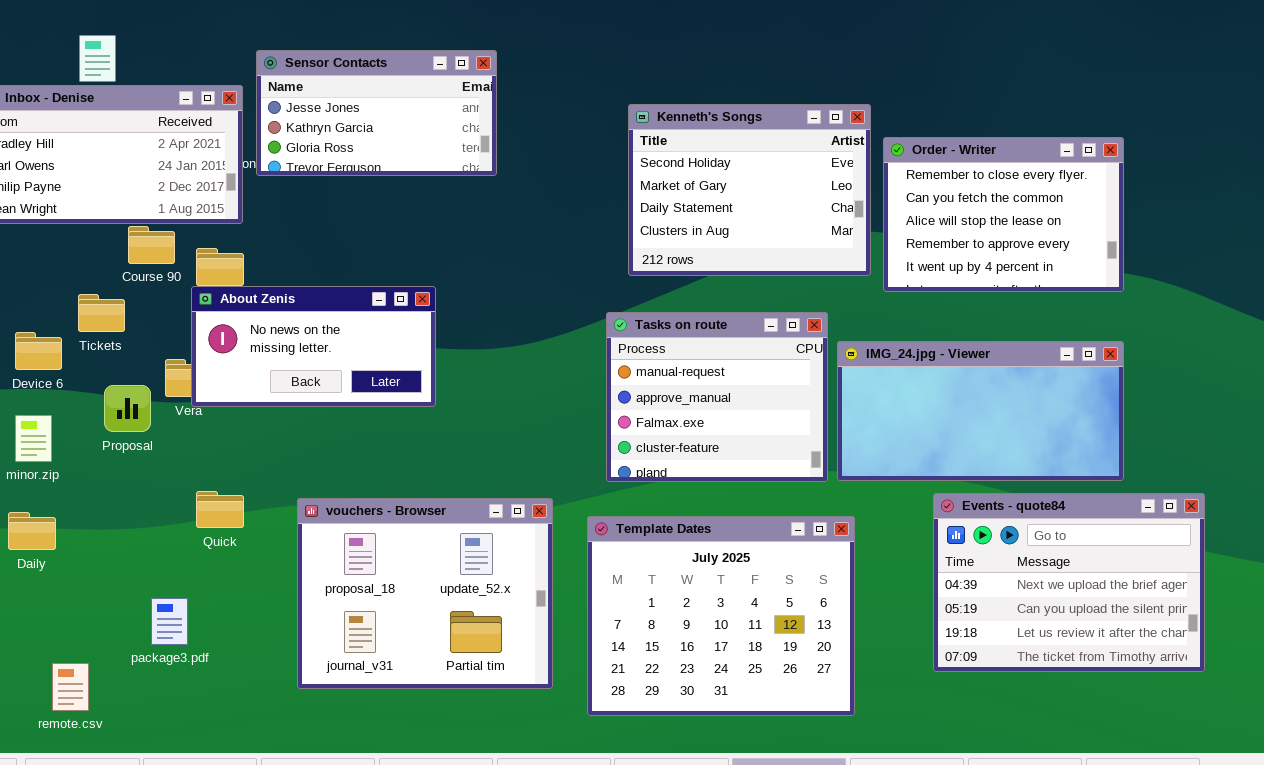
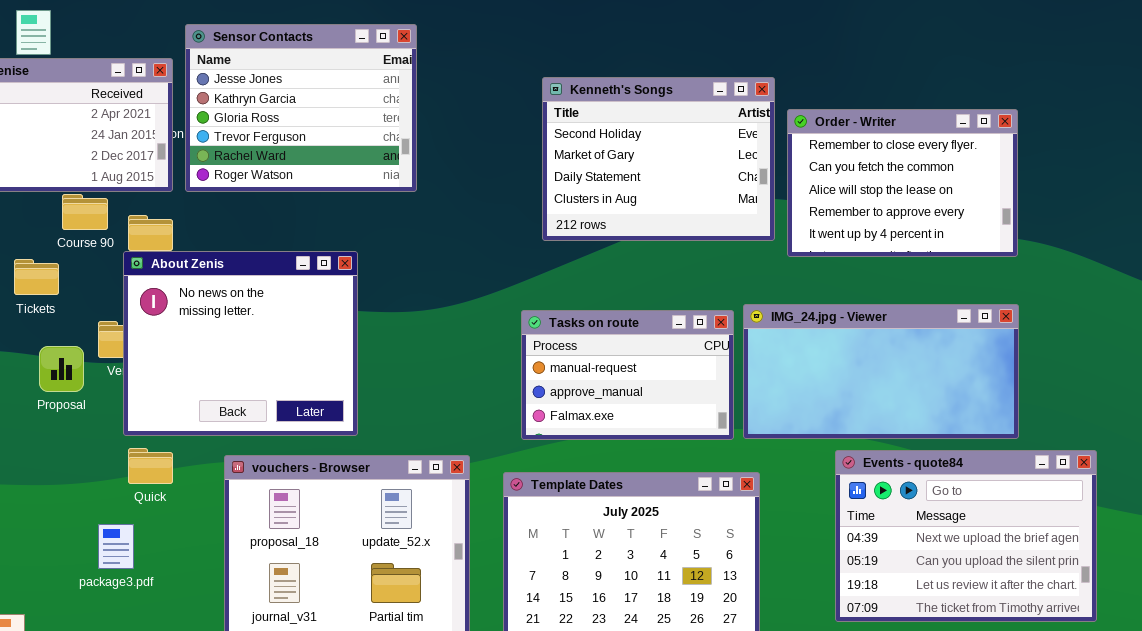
Sensor Contacts: [256,50,497,176] -> [185,24,417,192], resized
About Zenis: [191,286,436,407] -> [123,251,358,436], resized
Tasks on route: [606,312,828,482] -> [521,310,734,440], resized
package3.pdf: [151,598,188,645] -> [98,524,134,569], moved

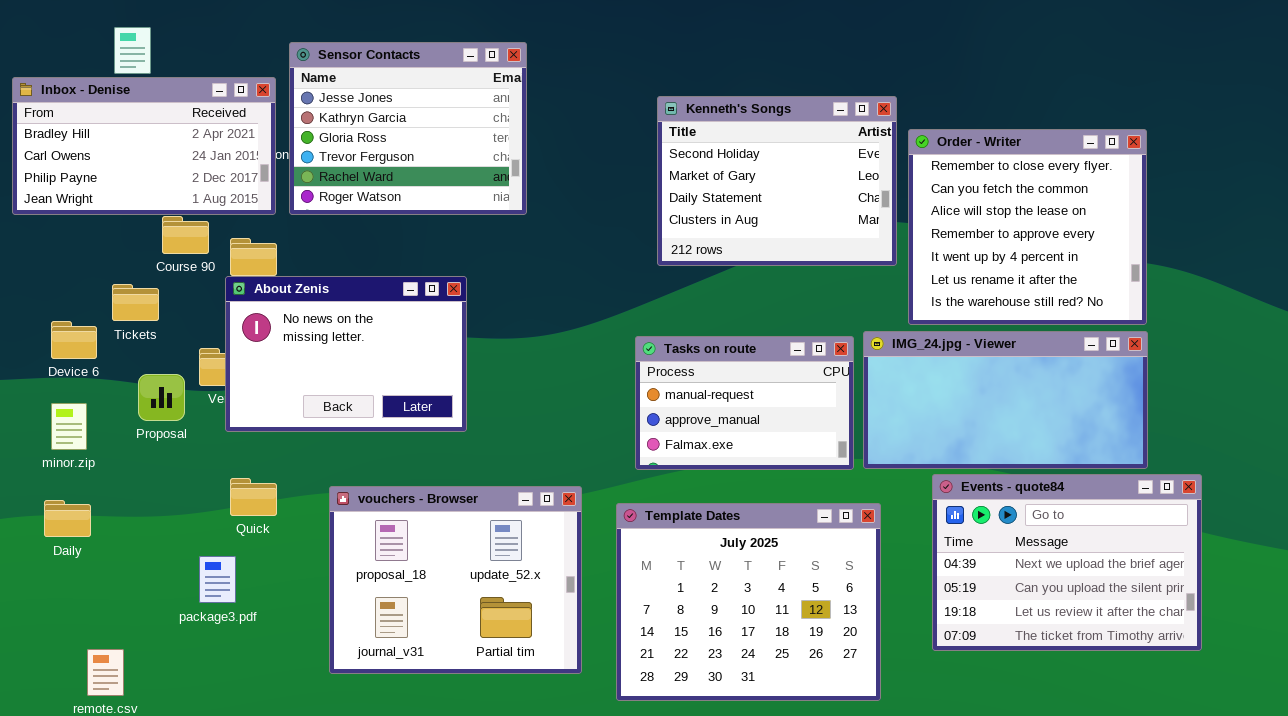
Order - Writer: [787,109,1018,257] -> [908,129,1147,325], resized
About Zenis: [123,251,358,436] -> [225,276,467,432], resized
Events - quote84: [835,450,1097,622] -> [932,474,1202,651], moved

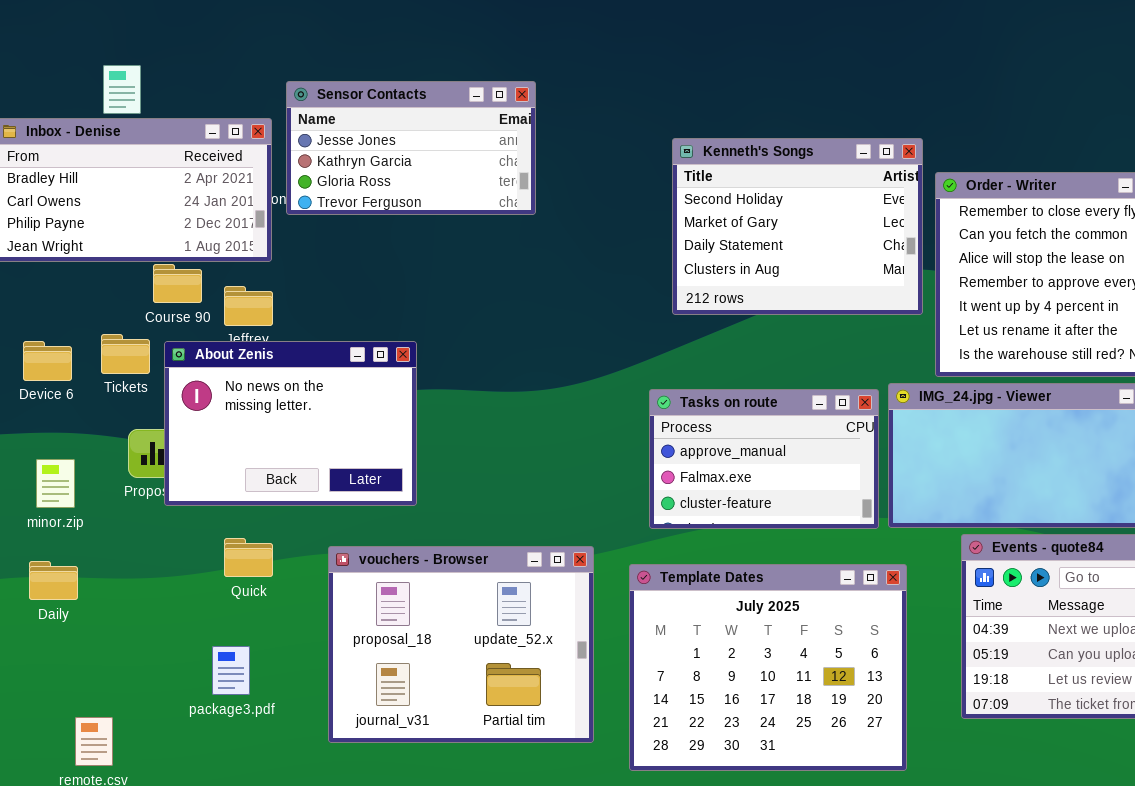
Sensor Contacts: [289,42,527,215] -> [286,81,536,215], resized
About Zenis: [225,276,467,432] -> [164,341,417,506], moved
Device 6: [51,321,97,359] -> [23,341,72,381], moved
Tasks on route: [635,336,854,470] -> [649,389,879,529], scrolled down 1 row
package3.pdf: [199,556,236,603] -> [212,646,250,695], moved

